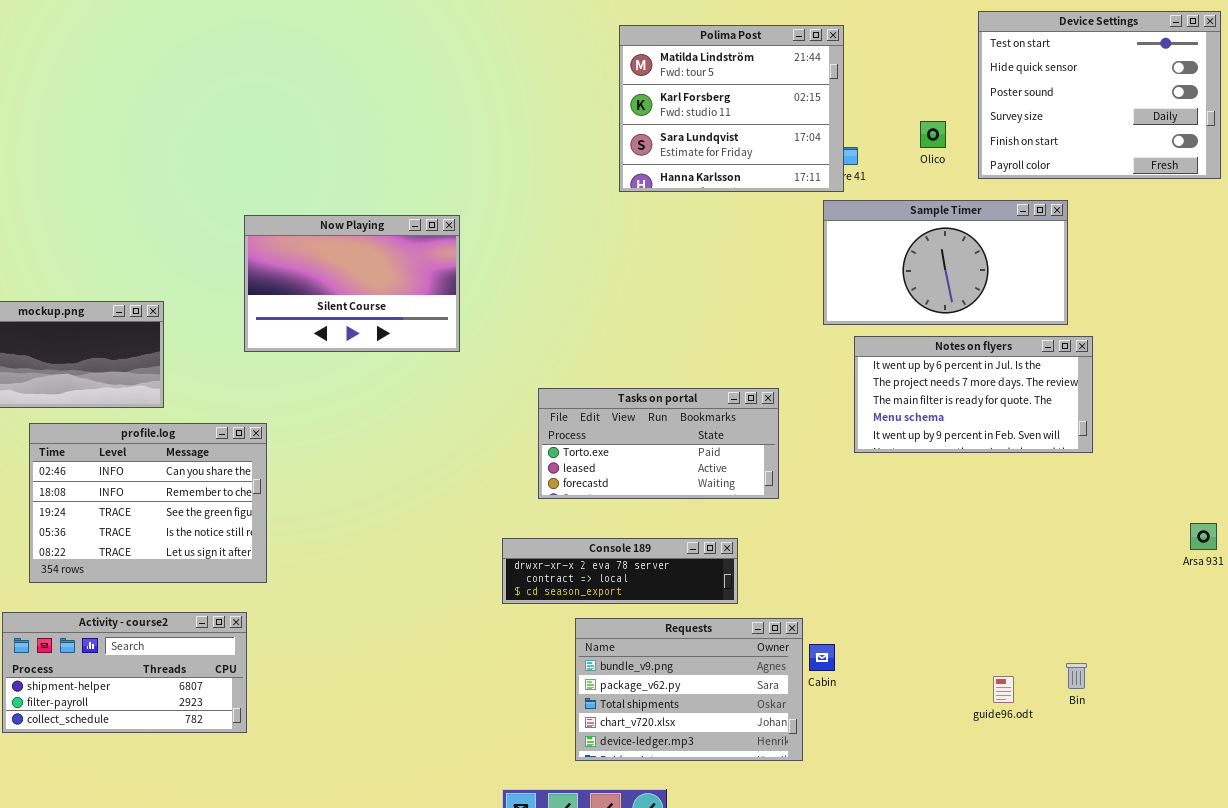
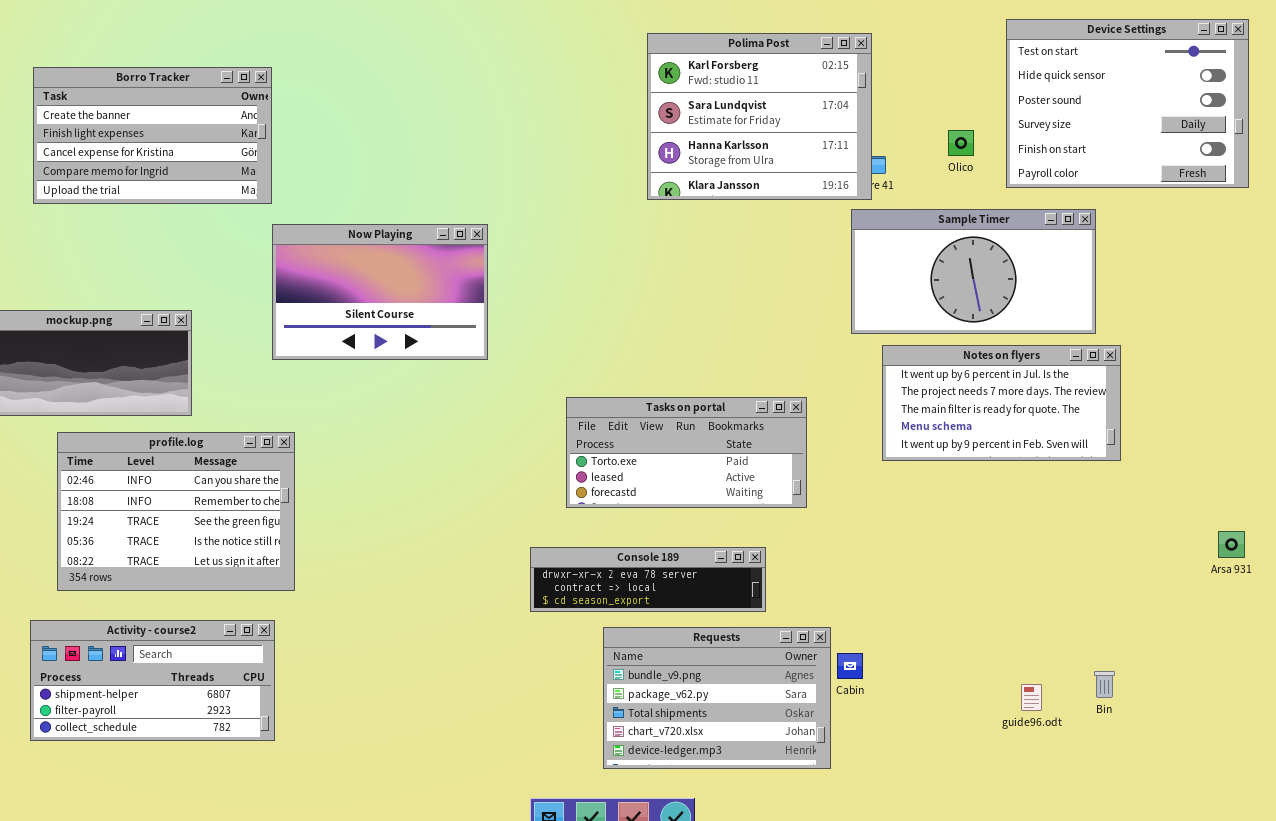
Polima Post: [619,25,844,192] -> [647,33,872,200], scrolled down 1 row
Borro Tracker: none -> [33,67,272,204], opened

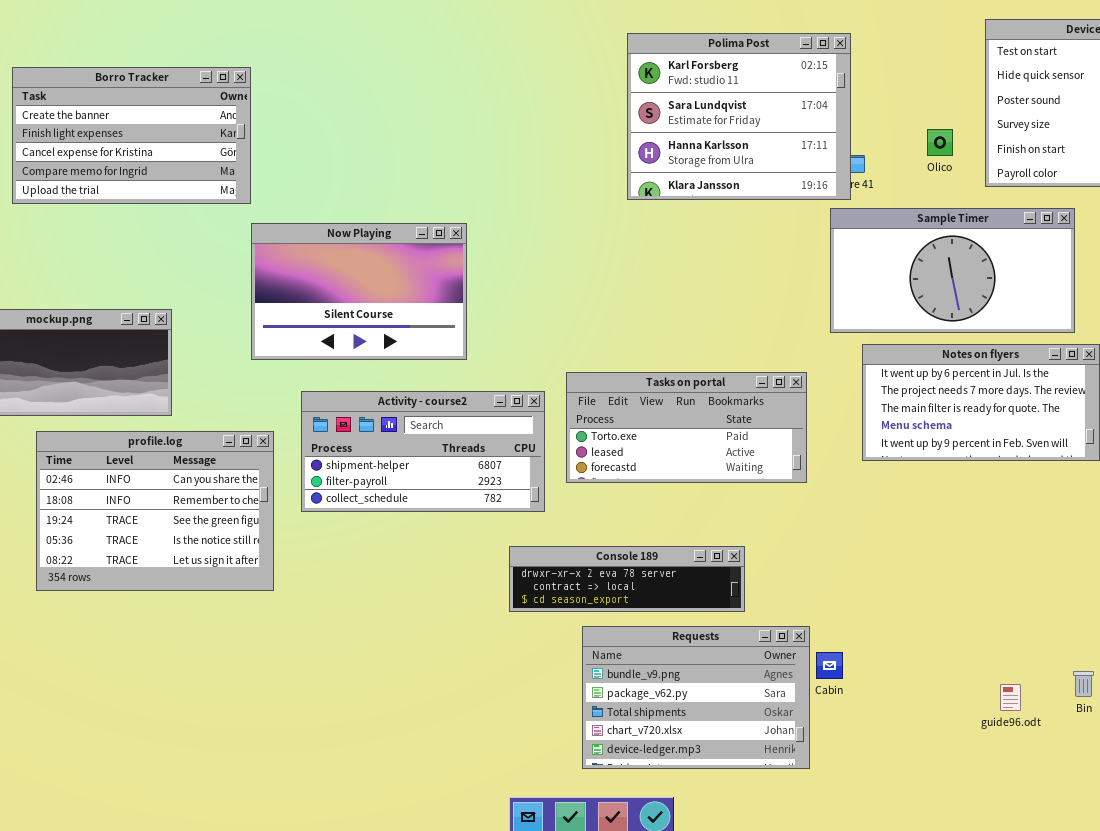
Tasks on portal: [566,397,807,508] -> [566,372,807,483], moved
Activity - course2: [30,620,275,741] -> [301,391,545,512], moved

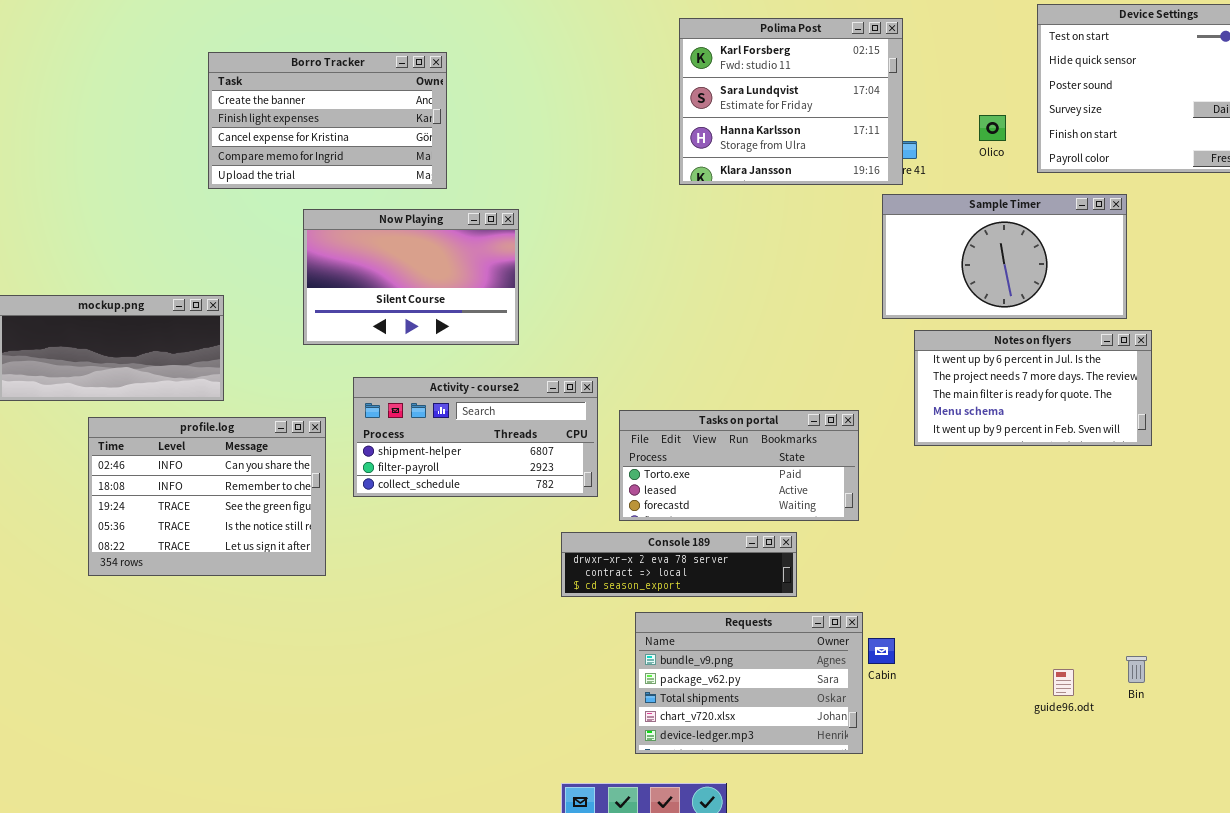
Borro Tracker: [12,67,251,204] -> [208,52,447,189], moved
Tasks on portal: [566,372,807,483] -> [619,410,859,521], moved

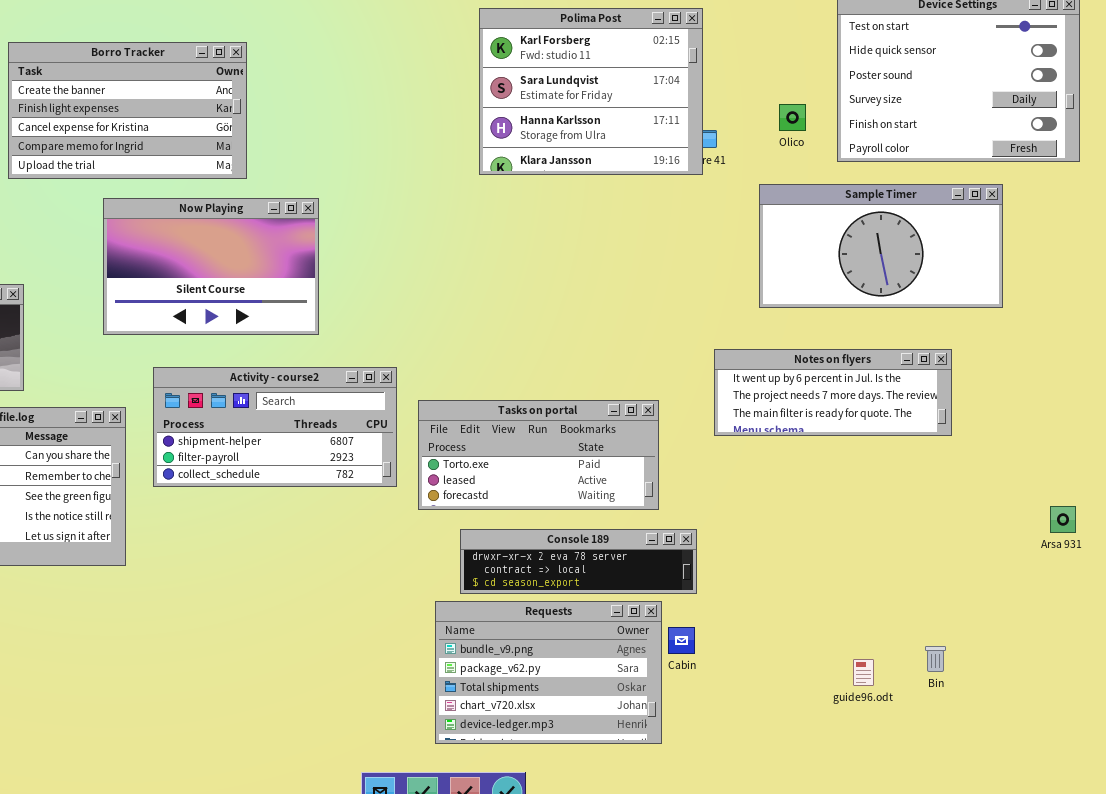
Sample Timer: [882,194,1127,319] -> [759,184,1003,308], moved
Notes on flyers: [914,330,1152,446] -> [714,349,952,436], resized
Console 189: [561,532,797,597] -> [460,529,697,594], moved

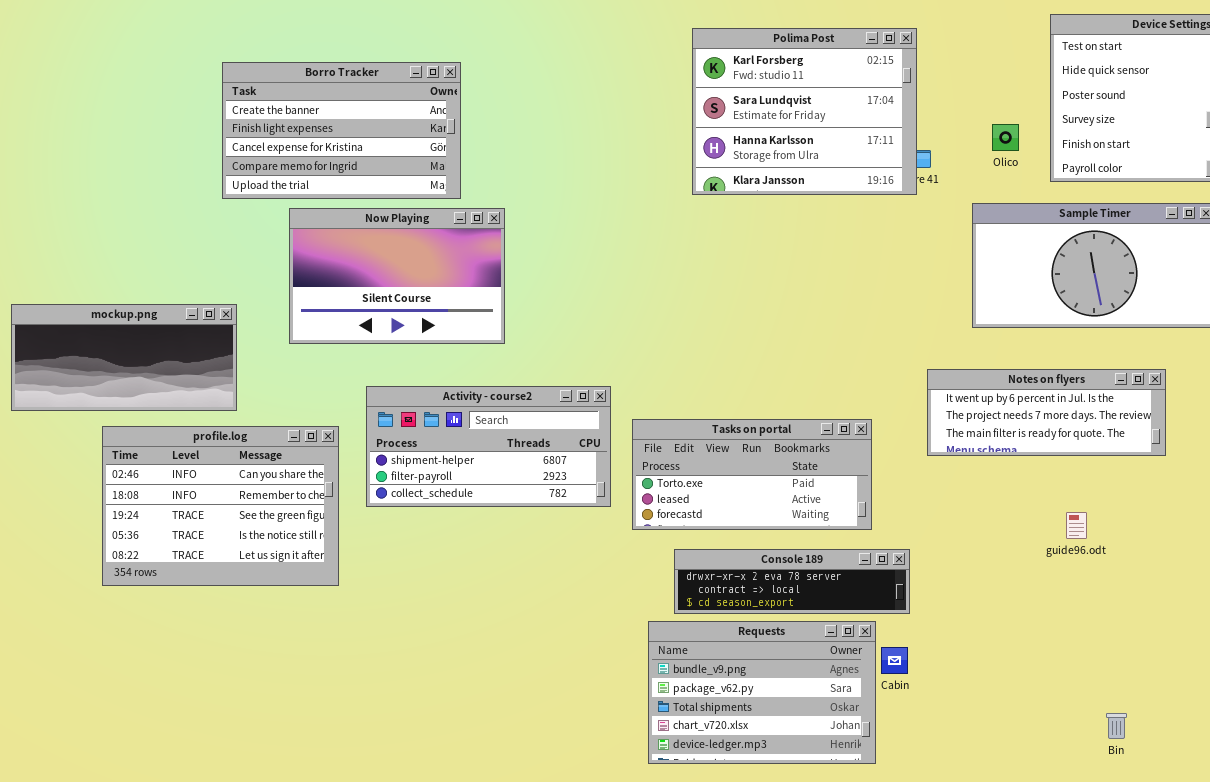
Now Playing: [103,198,319,335] -> [289,208,505,344], moved
Bin: [925,646,946,672] -> [1106,713,1127,739], moved
guide96.odt: [853,659,874,686] -> [1066,512,1087,539], moved

